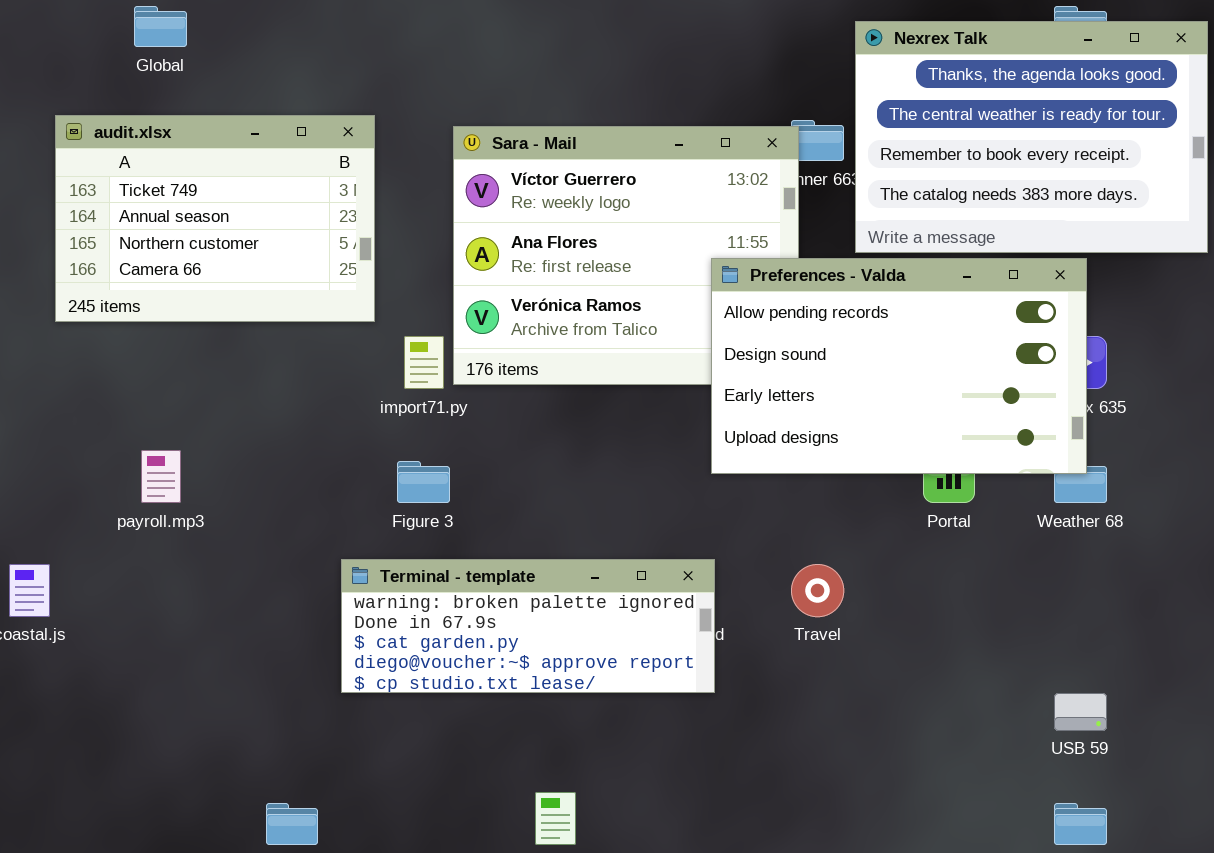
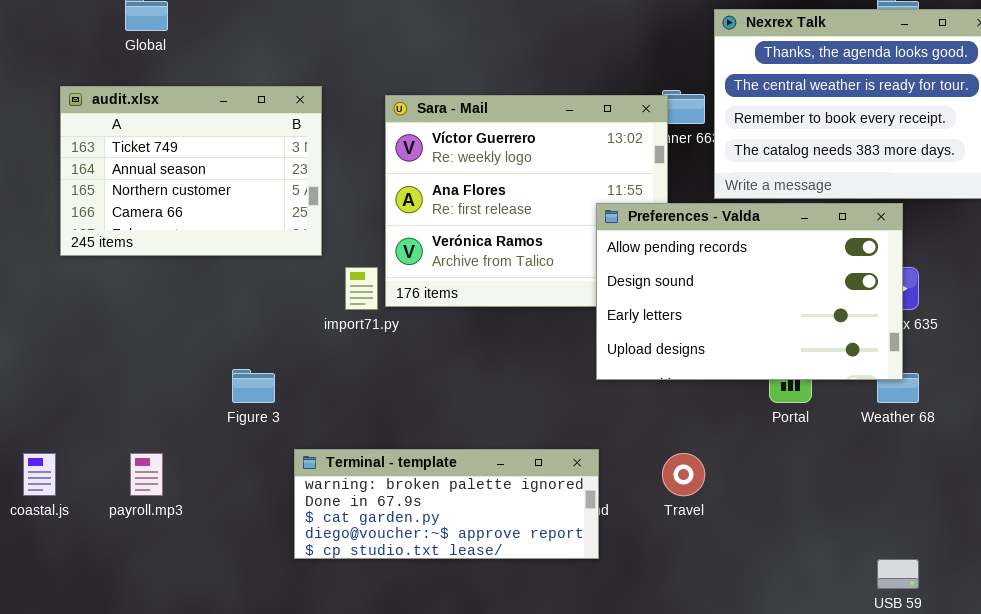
payroll.mp3: [141,450,181,503] -> [130,453,163,496], moved
Figure 3: [397,461,450,503] -> [232,369,275,403], moved

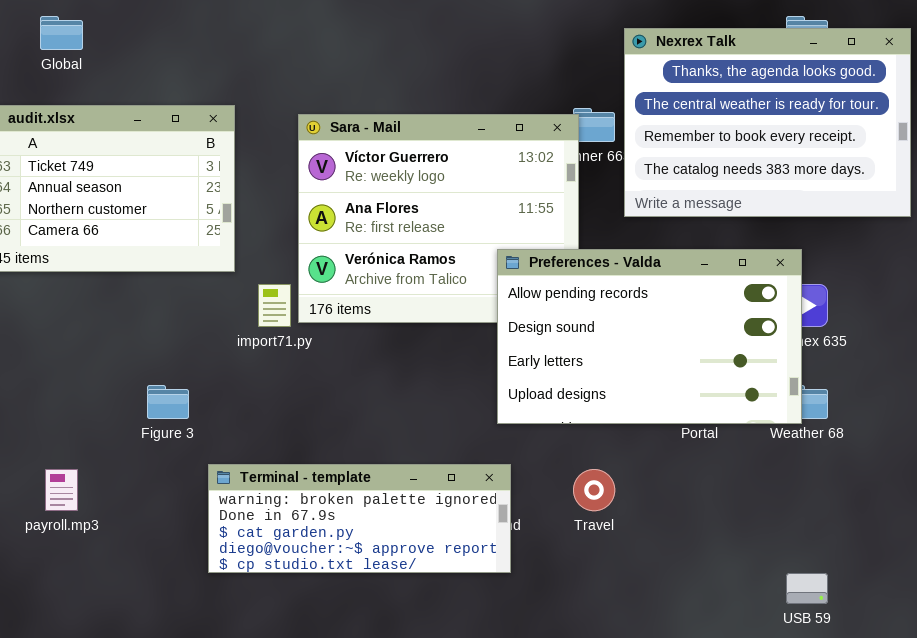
Preferences - Valda: [596,203,903,380] -> [497,249,802,424], moved

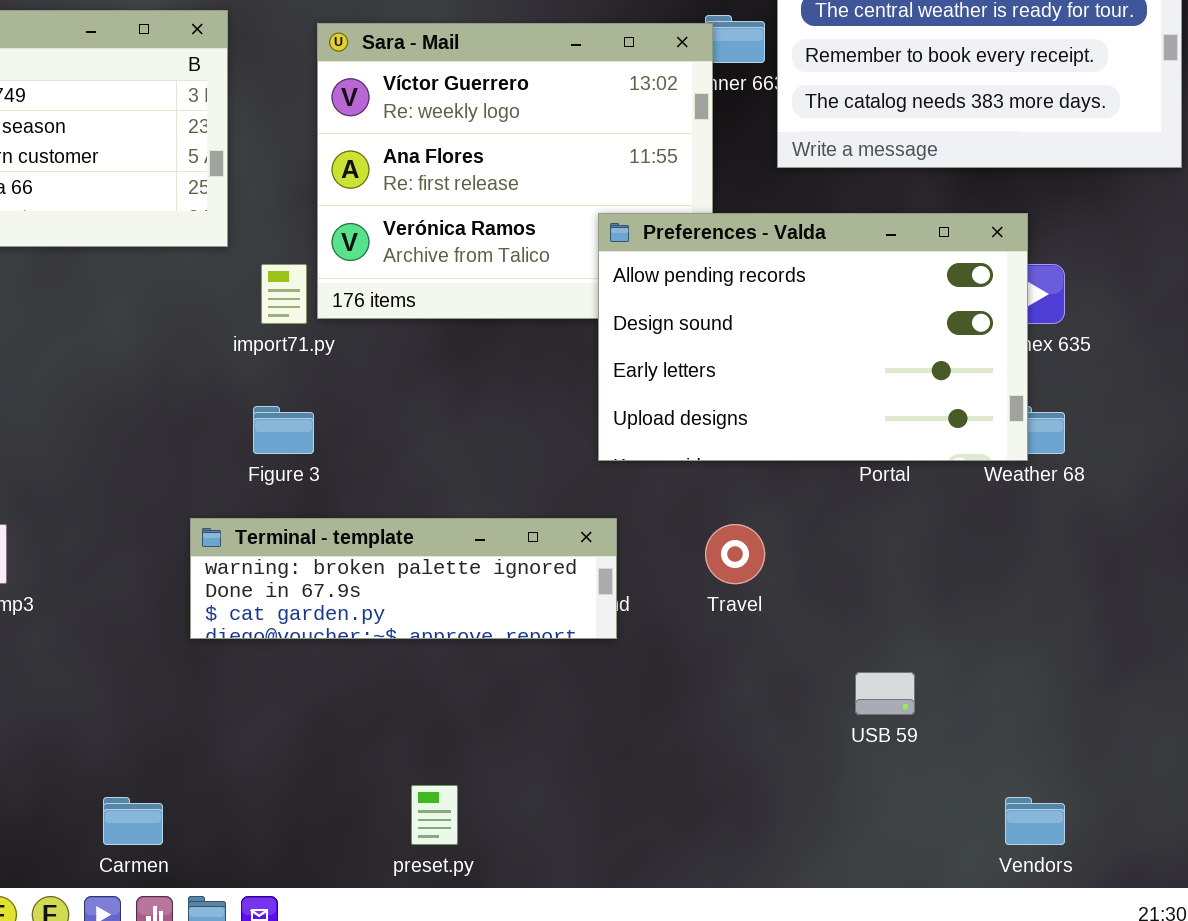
Figure 3: [147,385,189,419] -> [253,406,314,454], moved
Terminal - template: [208,464,511,573] -> [190,518,617,639], resized
USB 59: [786,573,828,604] -> [855,672,915,715], moved

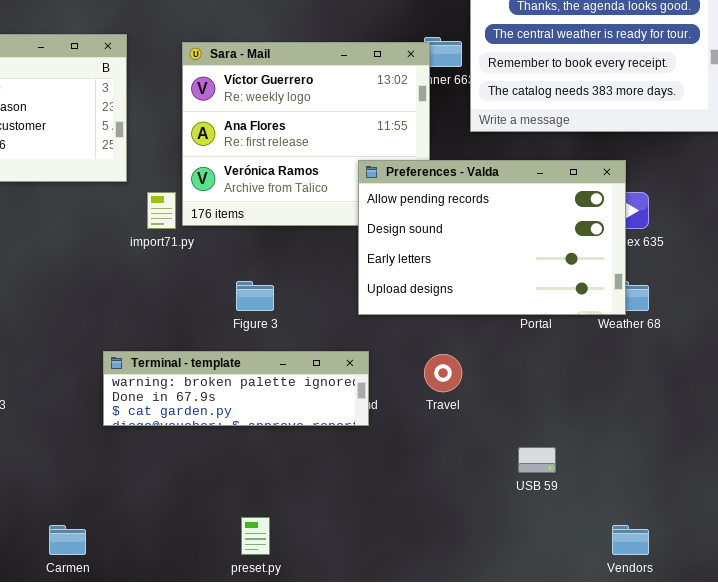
Figure 3: [253,406,314,454] -> [236,281,274,311], moved

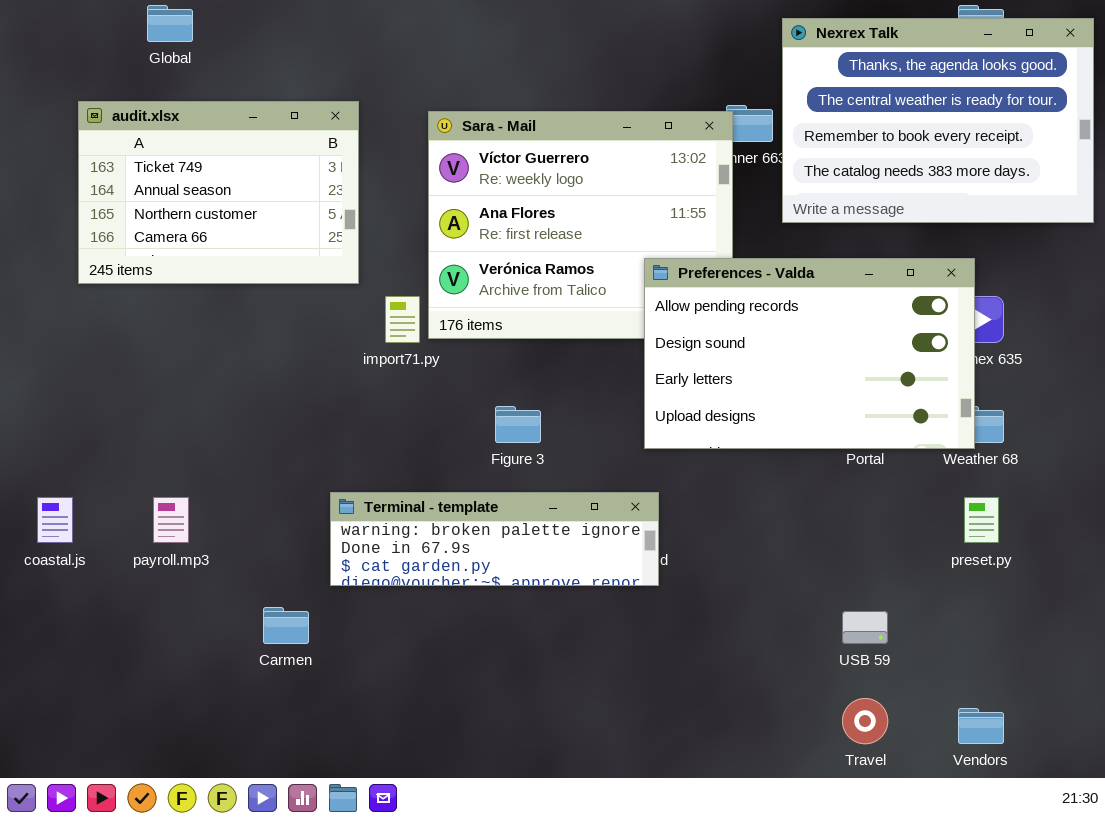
Travel: [424,354,462,392] -> [842,698,888,744], moved
preset.py: [241,517,270,555] -> [964,497,999,543], moved
Carmen: [49,525,86,555] -> [263,607,309,644], moved

